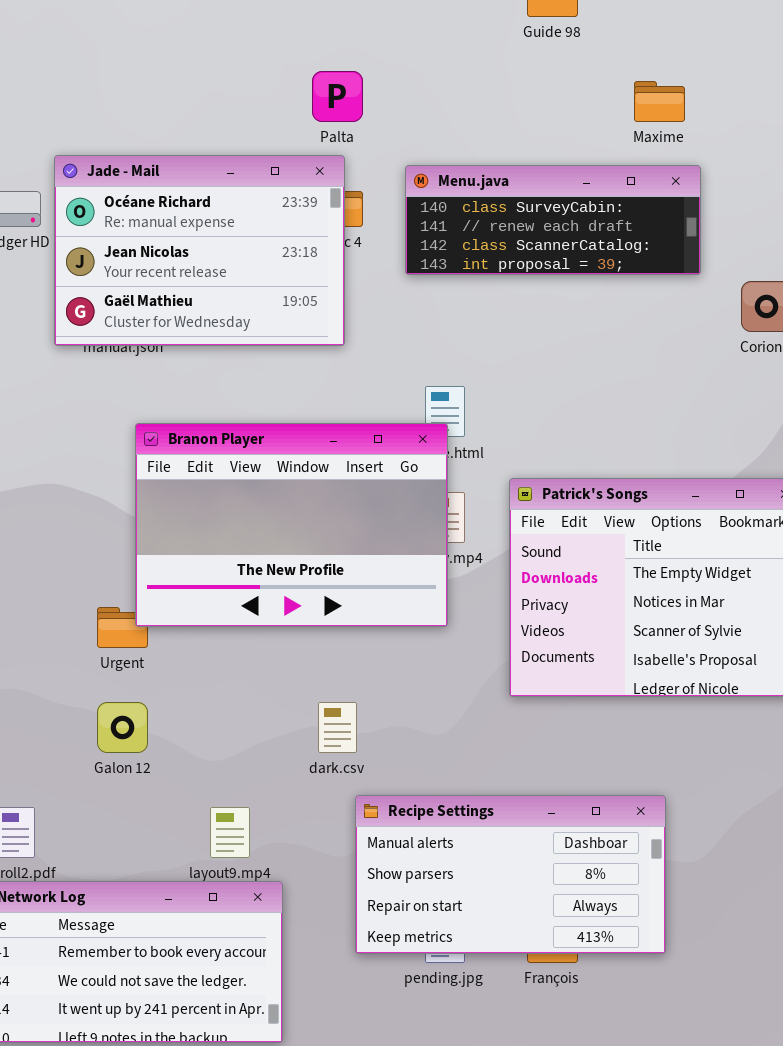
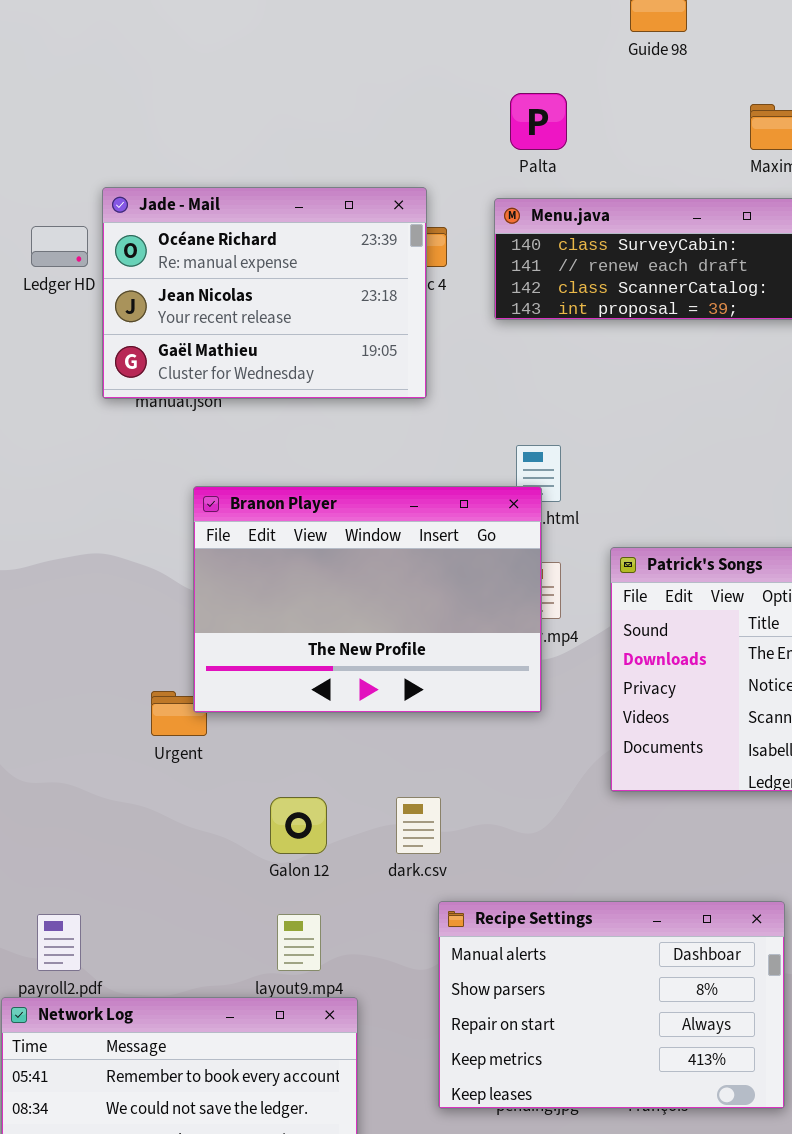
Palta: [312,71,363,122] -> [510,93,567,150], moved
Galon 12: [97,702,148,753] -> [270,797,327,854], moved
Recipe Settings: [355,795,666,954] -> [438,901,785,1109], resized

